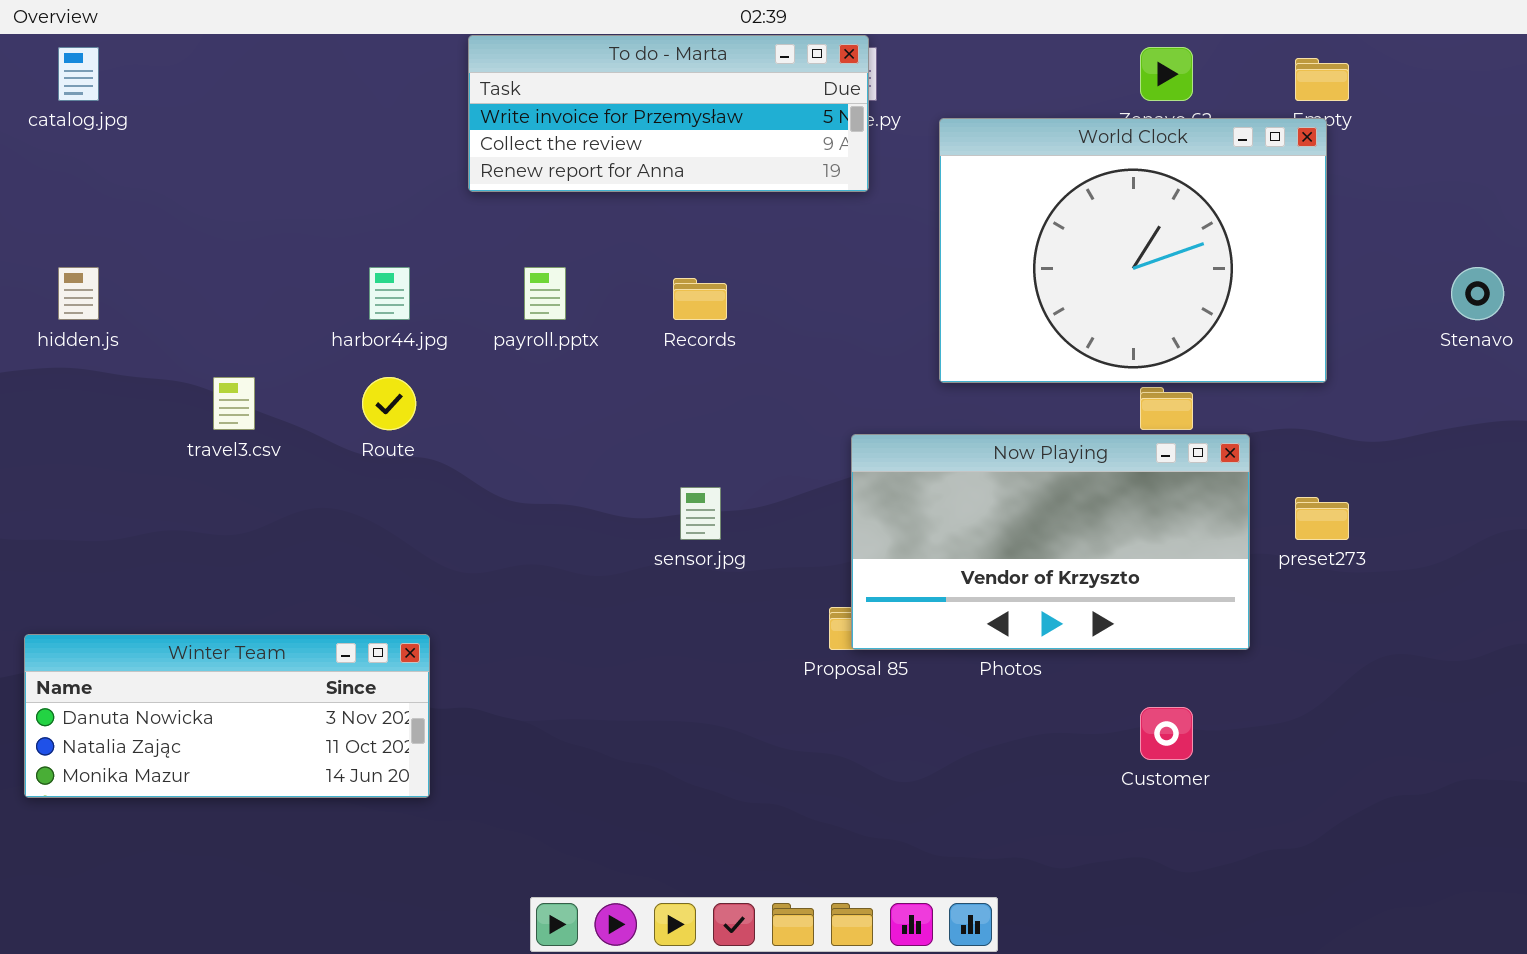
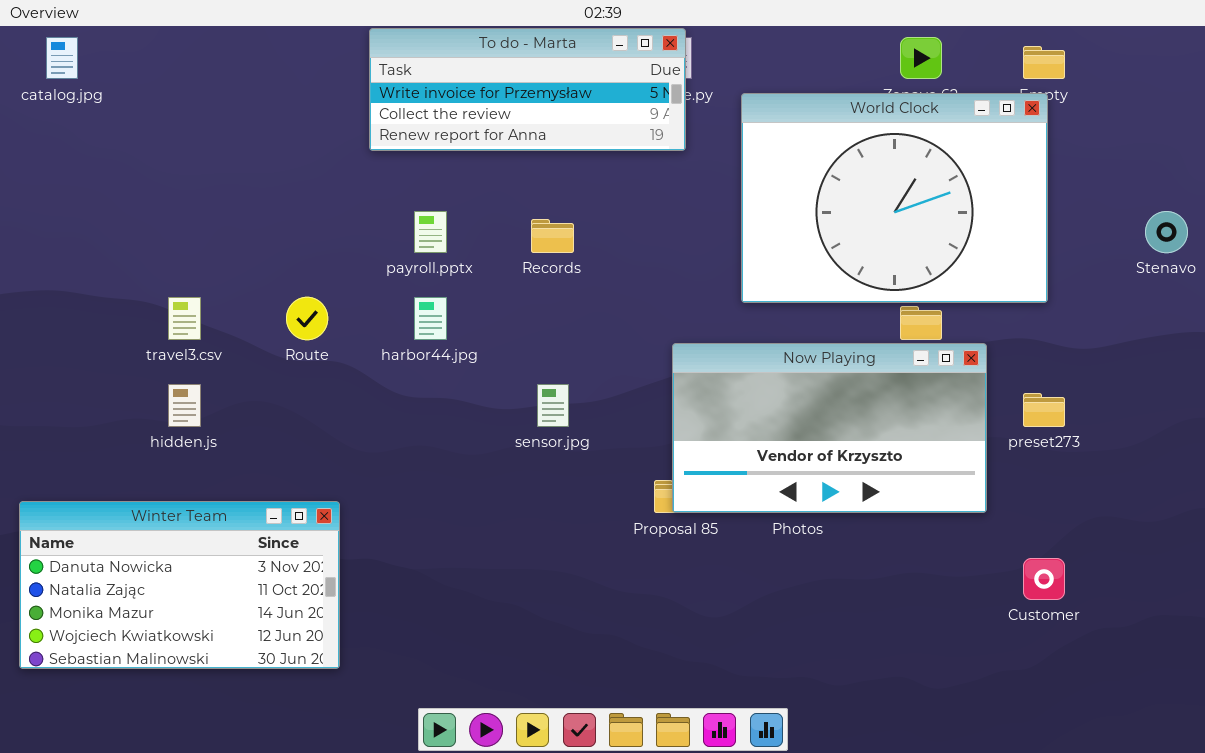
hidden.js: [58,267,99,320] -> [168,384,201,427], moved
harbor44.jpg: [369,267,410,320] -> [414,297,447,340], moved
Winter Team: [24,634,430,798] -> [19,501,340,669], resized
Customer: [1140,707,1193,760] -> [1023,558,1065,600], moved

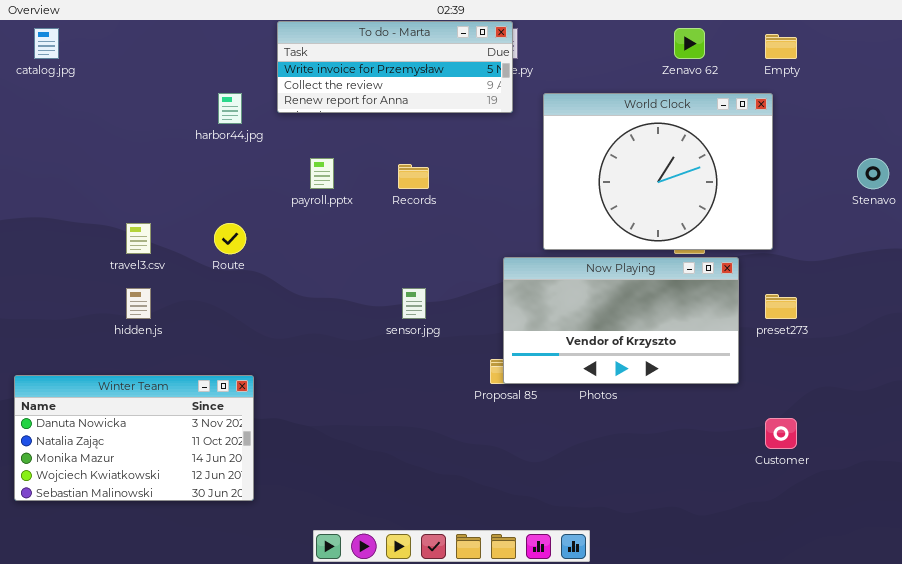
World Clock: [741,93,1048,303] -> [543,93,773,250], moved
harbor44.jpg: [414,297,447,340] -> [218,93,242,124], moved

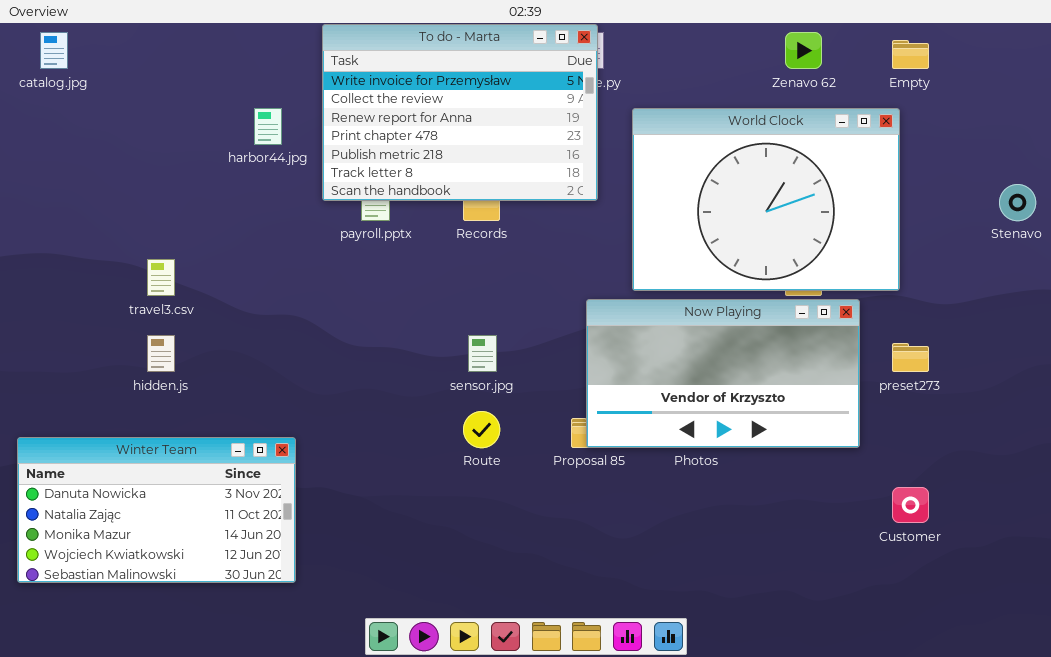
To do - Marta: [277,21,513,113] -> [322,24,598,201], resized
Route: [214,223,246,254] -> [463,411,500,448], moved

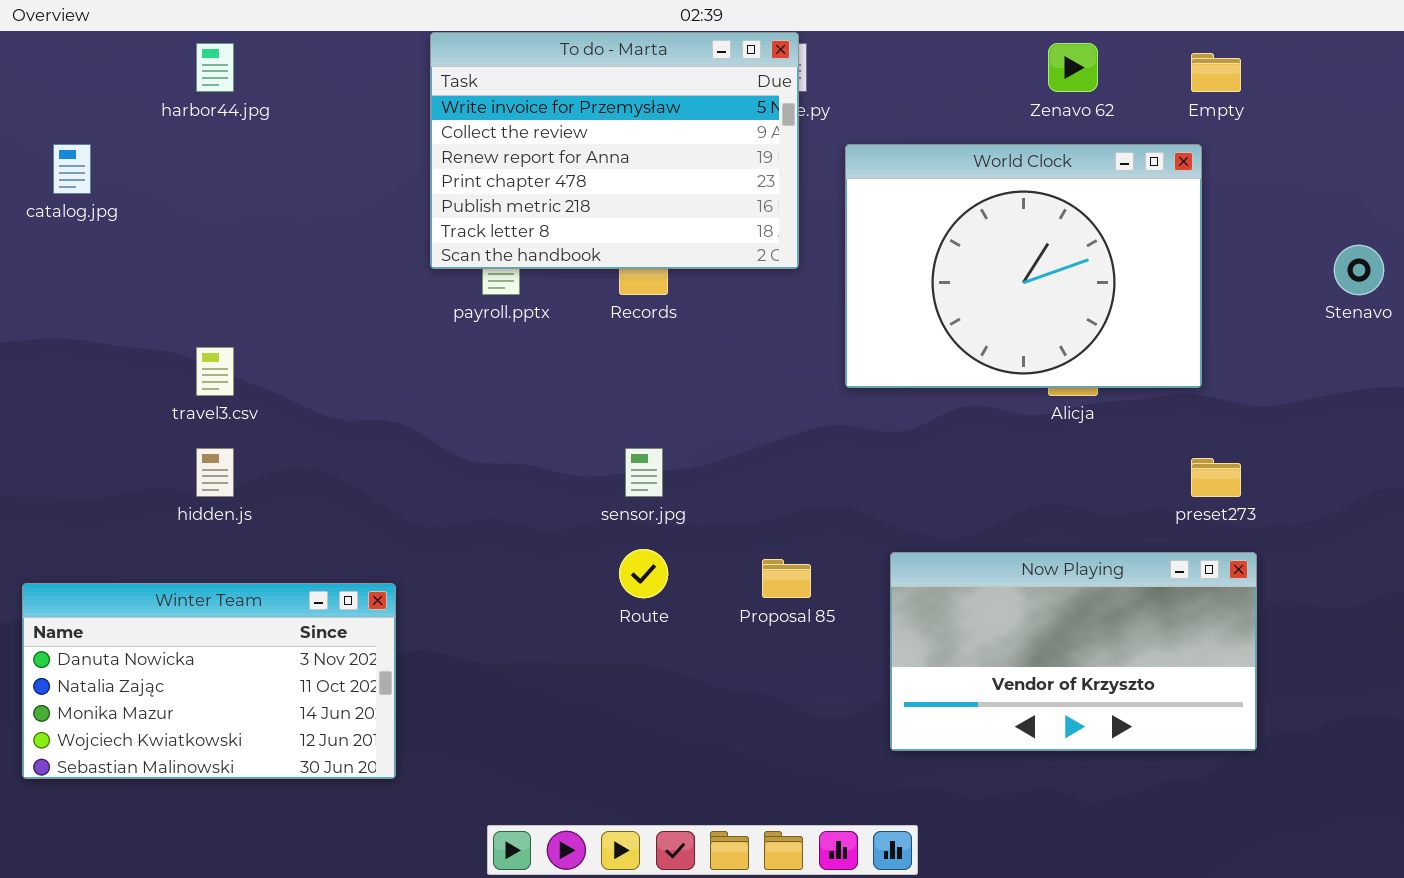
catalog.jpg: [40,32,68,69] -> [53,144,91,194], moved
harbor44.jpg: [254,108,282,145] -> [196,43,234,92], moved
Now Playing: [586,299,860,448] -> [890,552,1257,751], moved

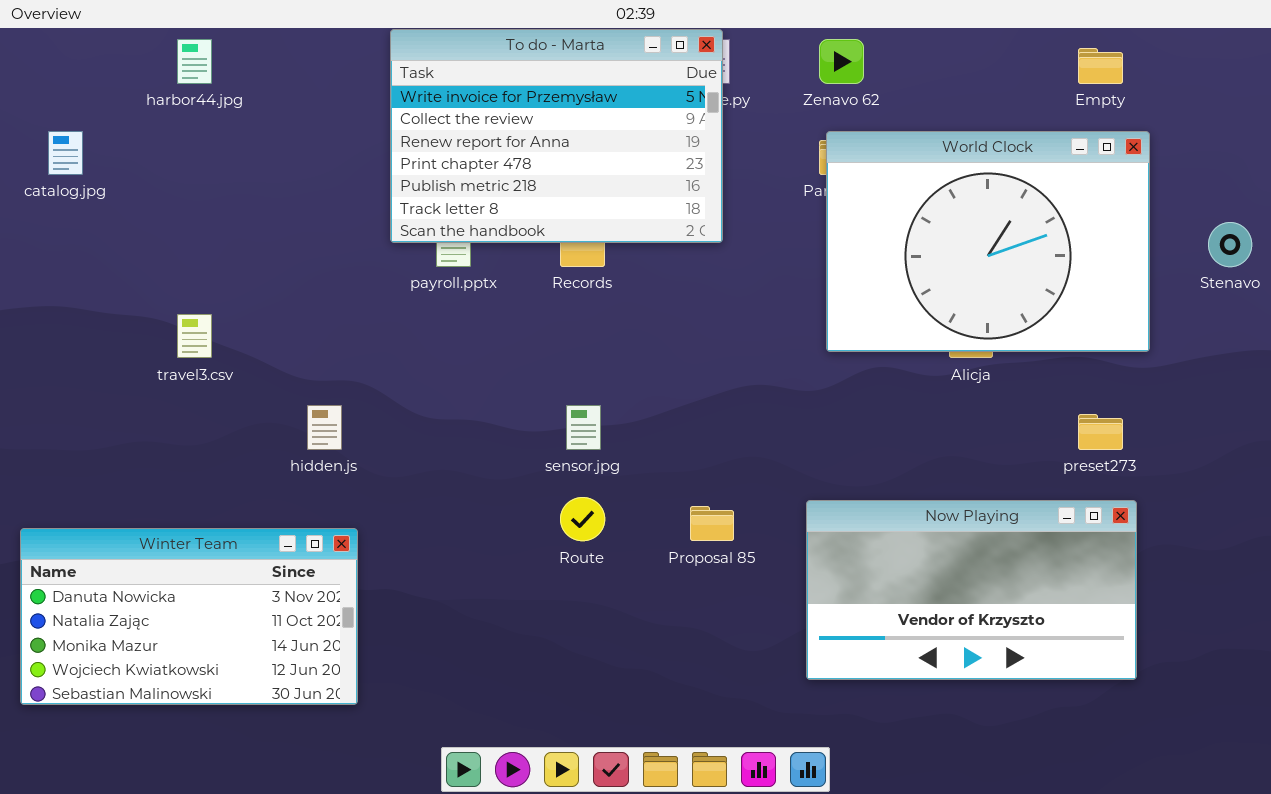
Zenavo 62: [1048,43,1098,92] -> [819,39,864,84], moved
World Clock: [845,144,1202,388] -> [826,131,1150,352], moved
hidden.js: [196,448,234,497] -> [307,405,342,450], moved

